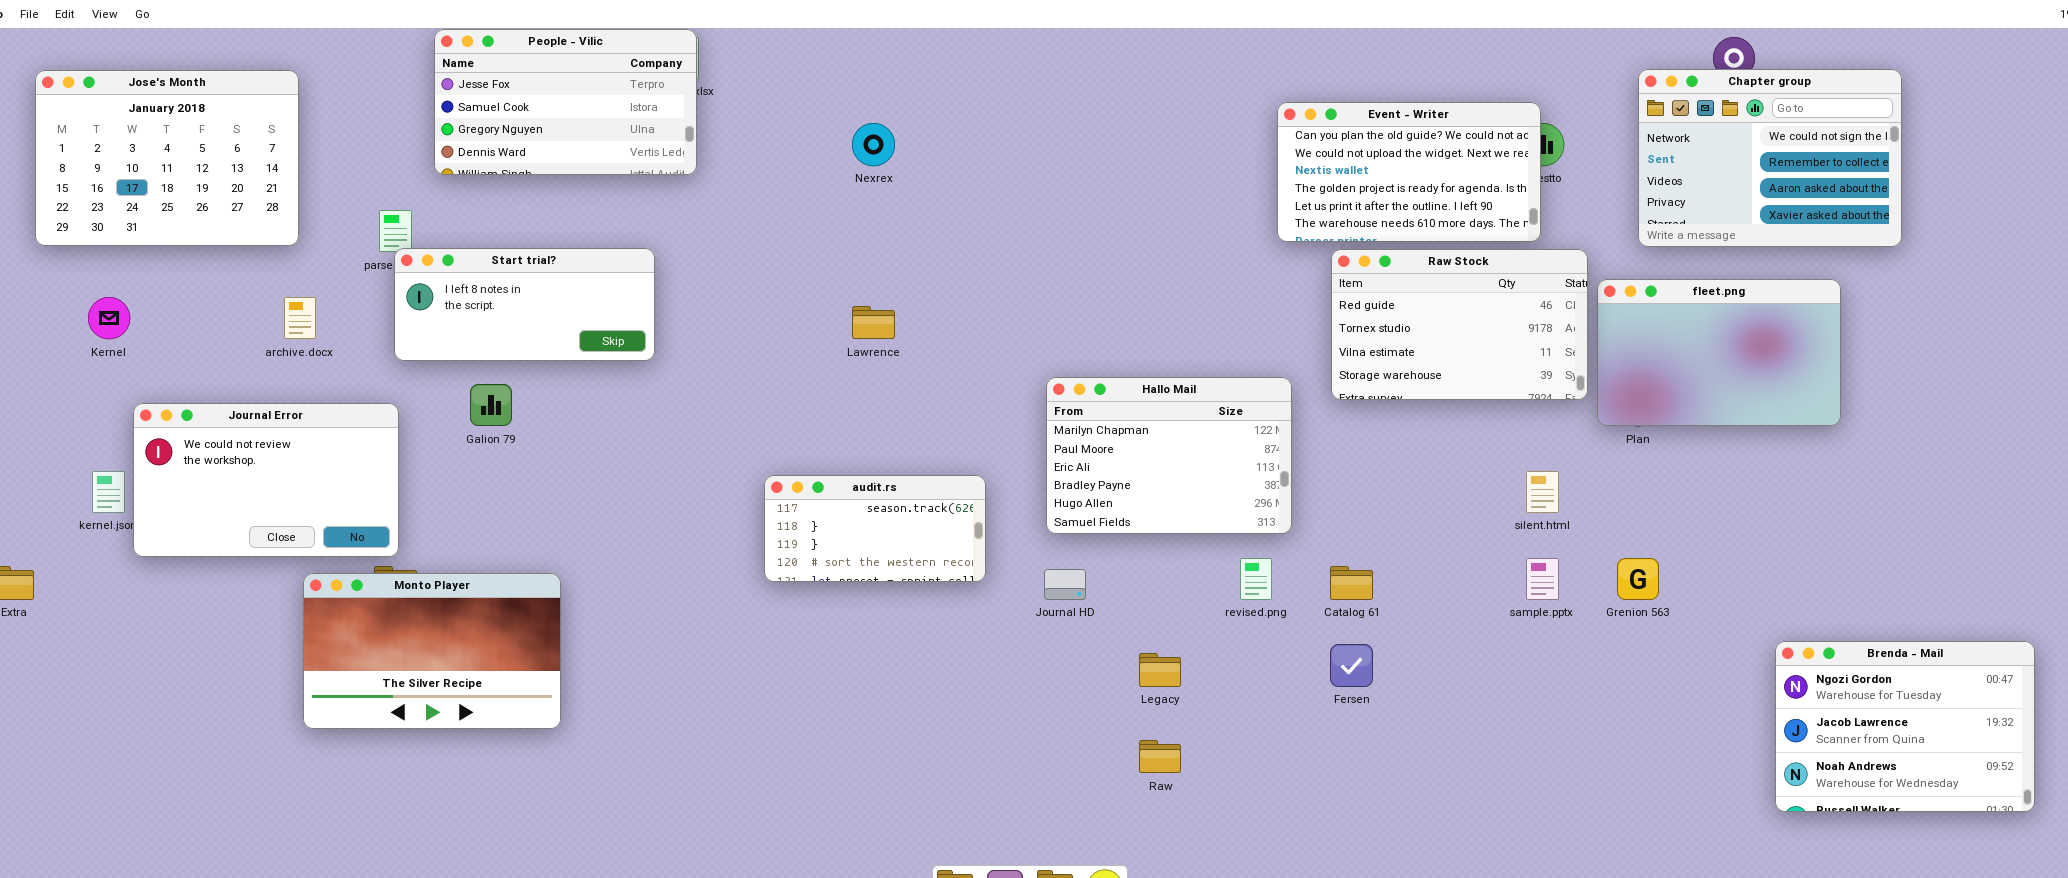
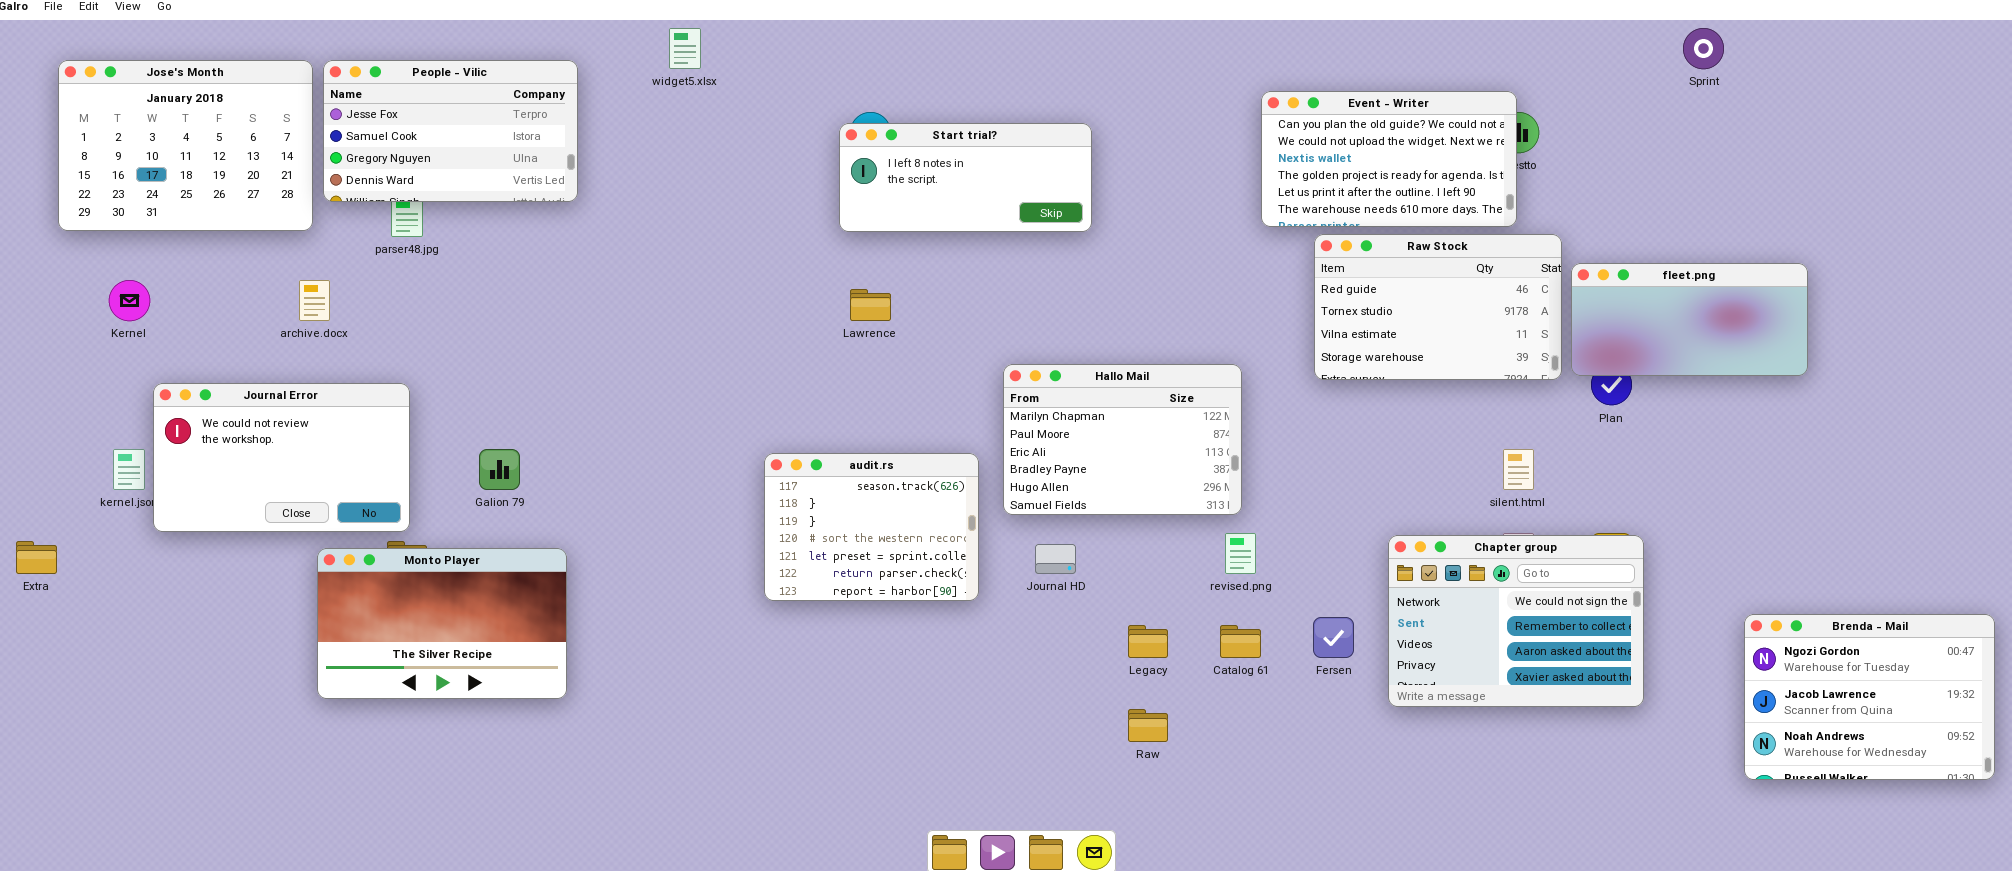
People - Vilic: [434,29,697,175] -> [323,60,578,202], moved
Chapter group: [1638,69,1902,247] -> [1388,535,1644,707], moved
Start trial?: [394,248,655,361] -> [839,123,1092,232], moved
fleet.png: [1597,279,1841,426] -> [1571,263,1808,376], resized
Hallo Mail: [1046,377,1292,534] -> [1003,364,1242,515], moved
Galion 79: [470,384,512,426] -> [479,449,520,490], moved
audit.rs: [764,475,986,582] -> [764,453,979,601], resized
Catalog 61: [1330,566,1373,600] -> [1220,625,1261,658], moved

